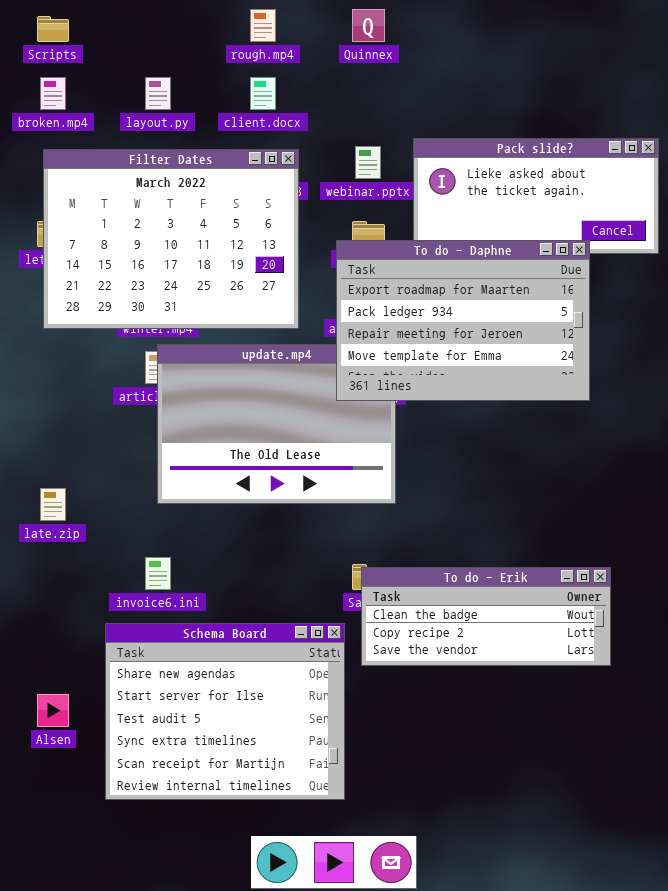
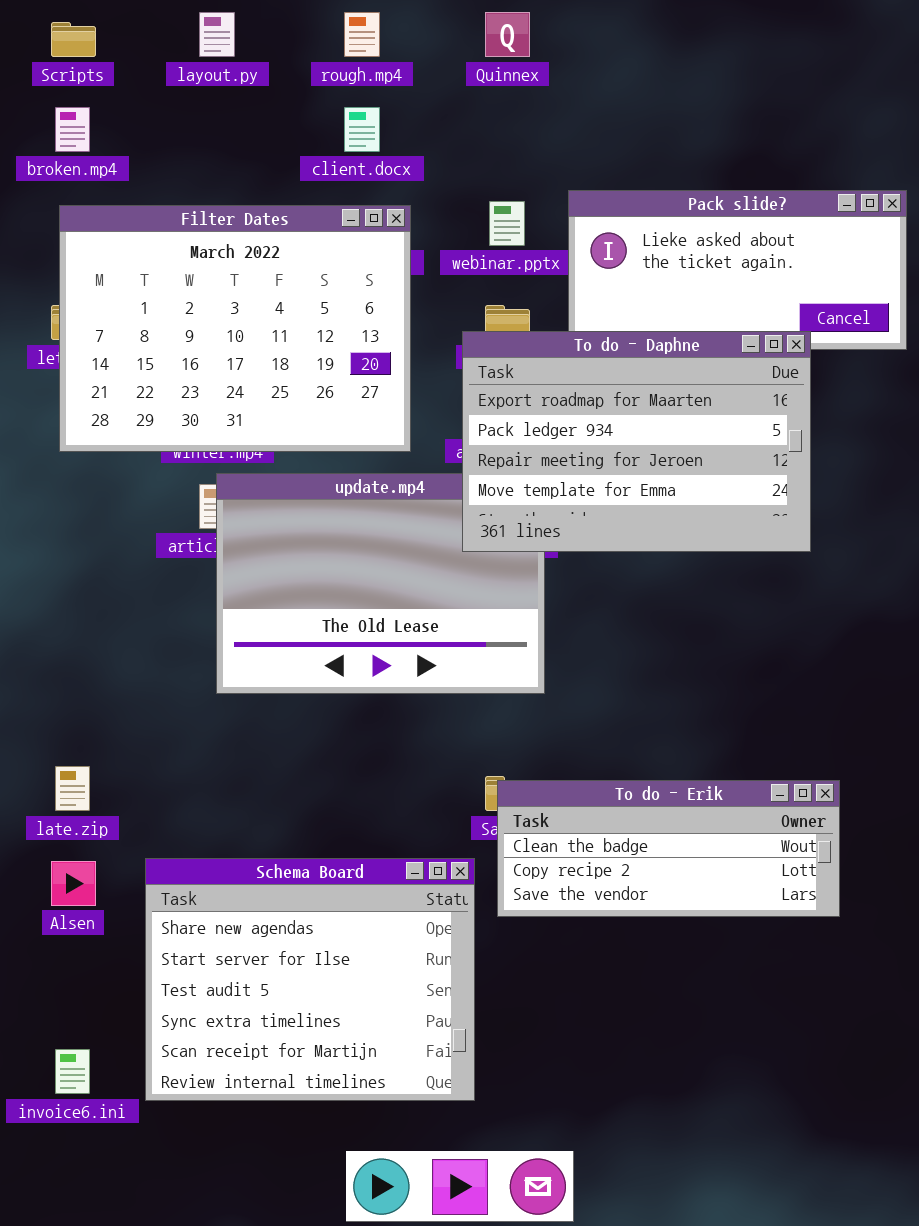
layout.py: [145,77,171,110] -> [199,12,235,57], moved
late.zip: [40,488,66,521] -> [55,766,90,811], moved
invoice6.ini: [145,557,171,590] -> [55,1049,90,1094], moved
Alsen: [37,694,69,727] -> [51,861,96,906], moved

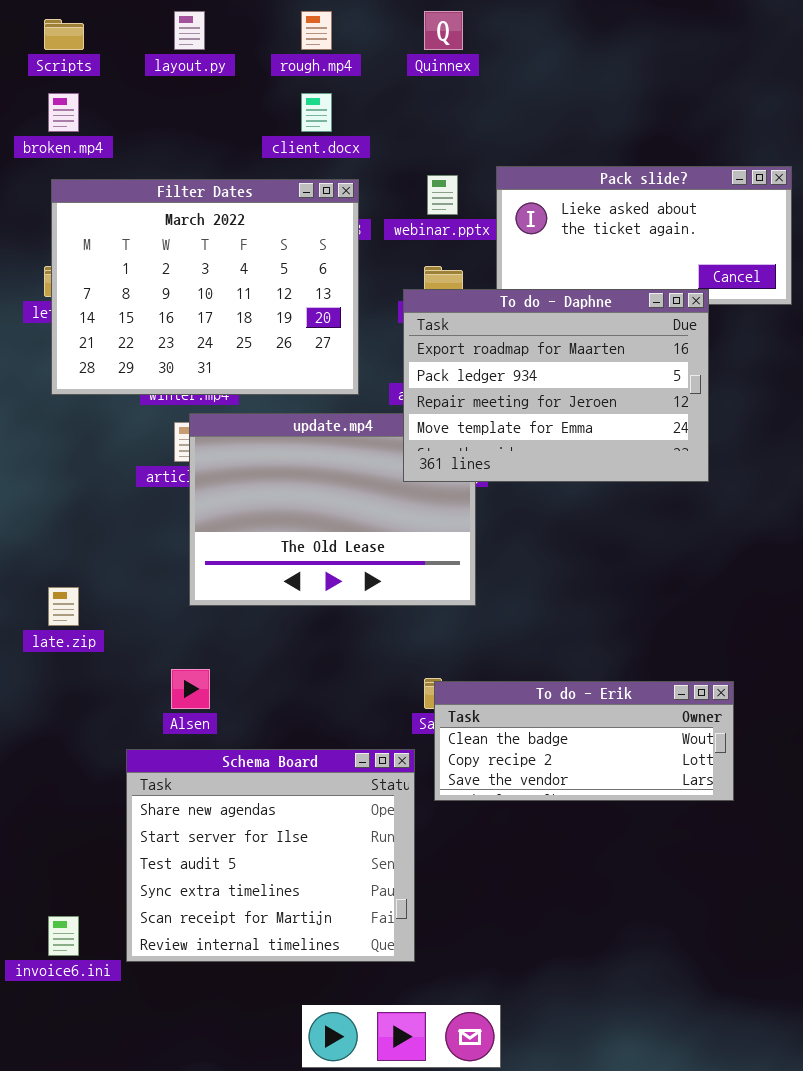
late.zip: [55,766,90,811] -> [48,587,79,626], moved
Alsen: [51,861,96,906] -> [171,669,210,709], moved

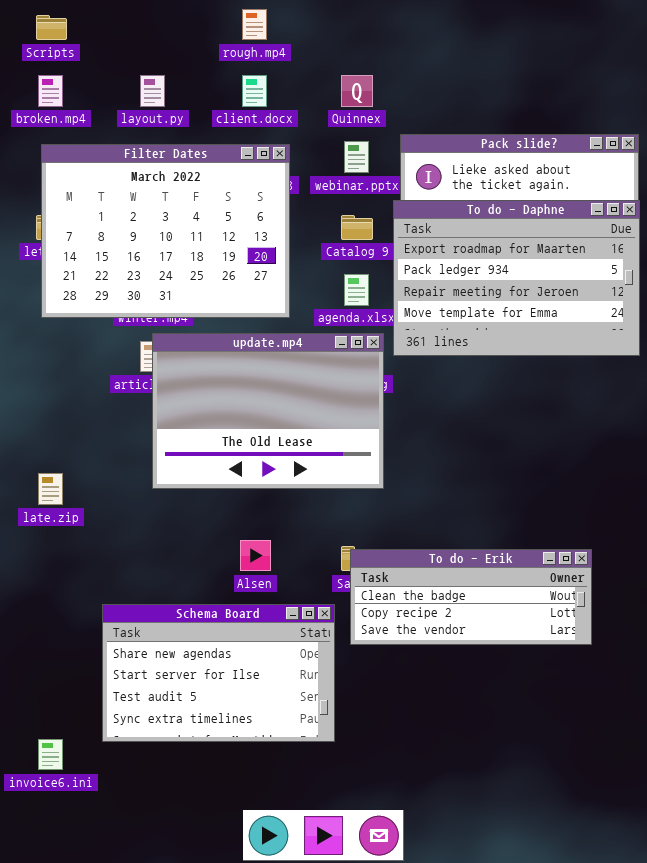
layout.py: [174,11,205,50] -> [140,75,165,107], moved
Quinnex: [424,11,463,50] -> [341,75,373,107], moved
To do - Daphne: [403,289,709,482] -> [393,200,640,356], moved
Alsen: [171,669,210,709] -> [240,540,271,571], moved
Schema Board: [126,749,415,962] -> [102,604,335,742], resized

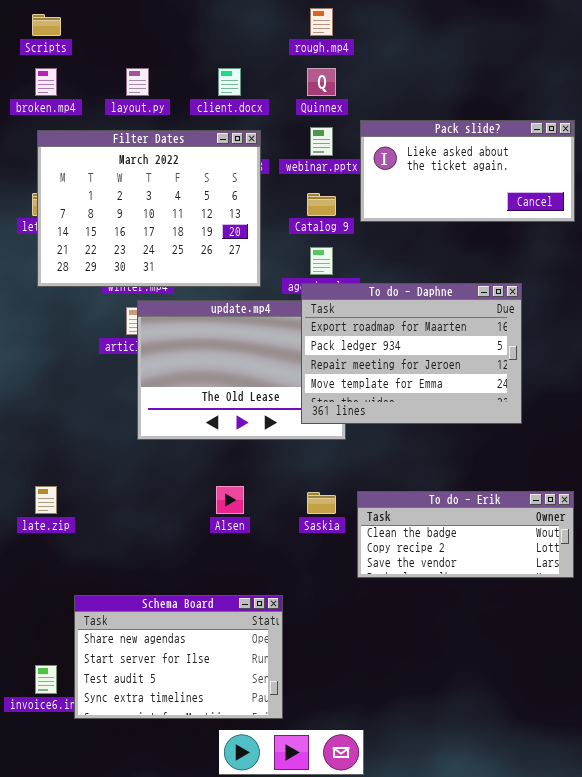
rough.mp4: [242,9,267,40] -> [310,8,333,36], moved
To do - Daphne: [393,200,640,356] -> [301,283,522,424], moved
late.zip: [38,473,63,505] -> [35,486,57,514], moved
To do - Erik: [350,549,592,645] -> [357,491,574,578], moved
Schema Board: [102,604,335,742] -> [74,595,283,719], moved

